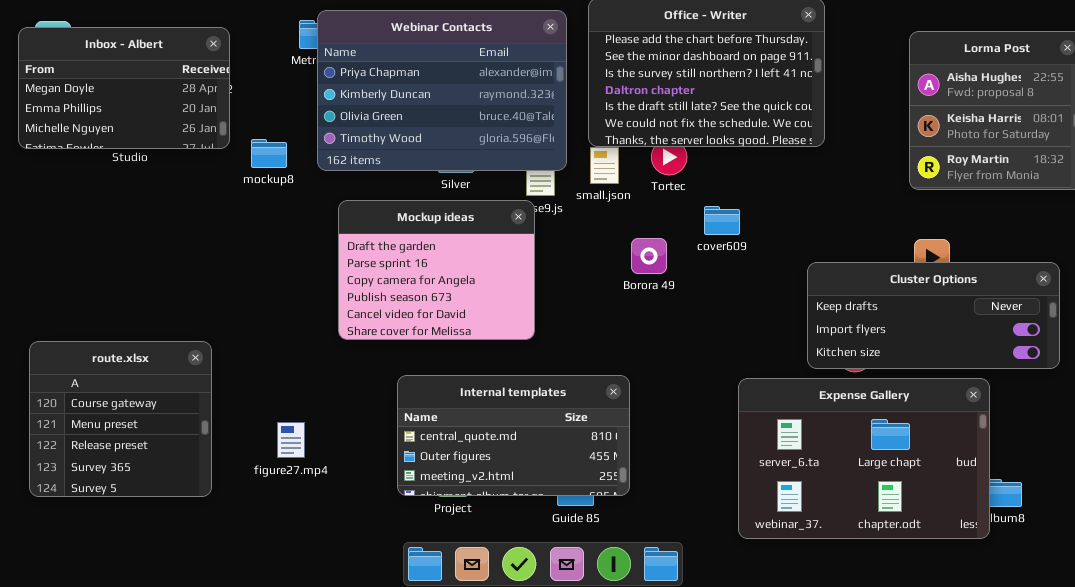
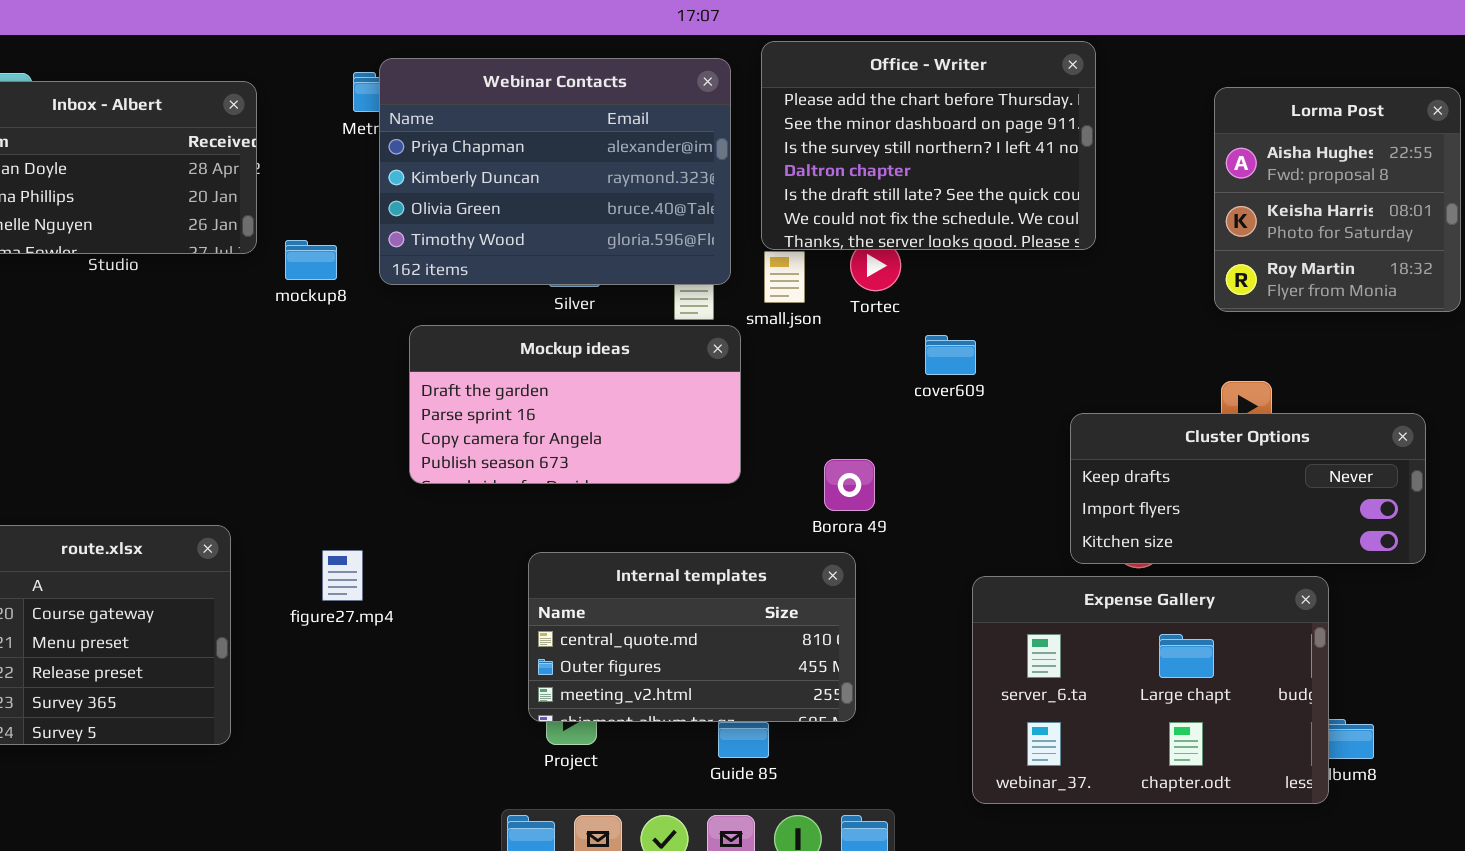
Mockup ideas: [338,200,535,340] -> [409,325,741,484], resized
Borora 49: [631,238,667,274] -> [824,459,875,511], moved
Internal templates: [397,375,630,496] -> [528,552,856,722], moved
figure27.mp4: [277,422,305,458] -> [322,550,363,601], moved

